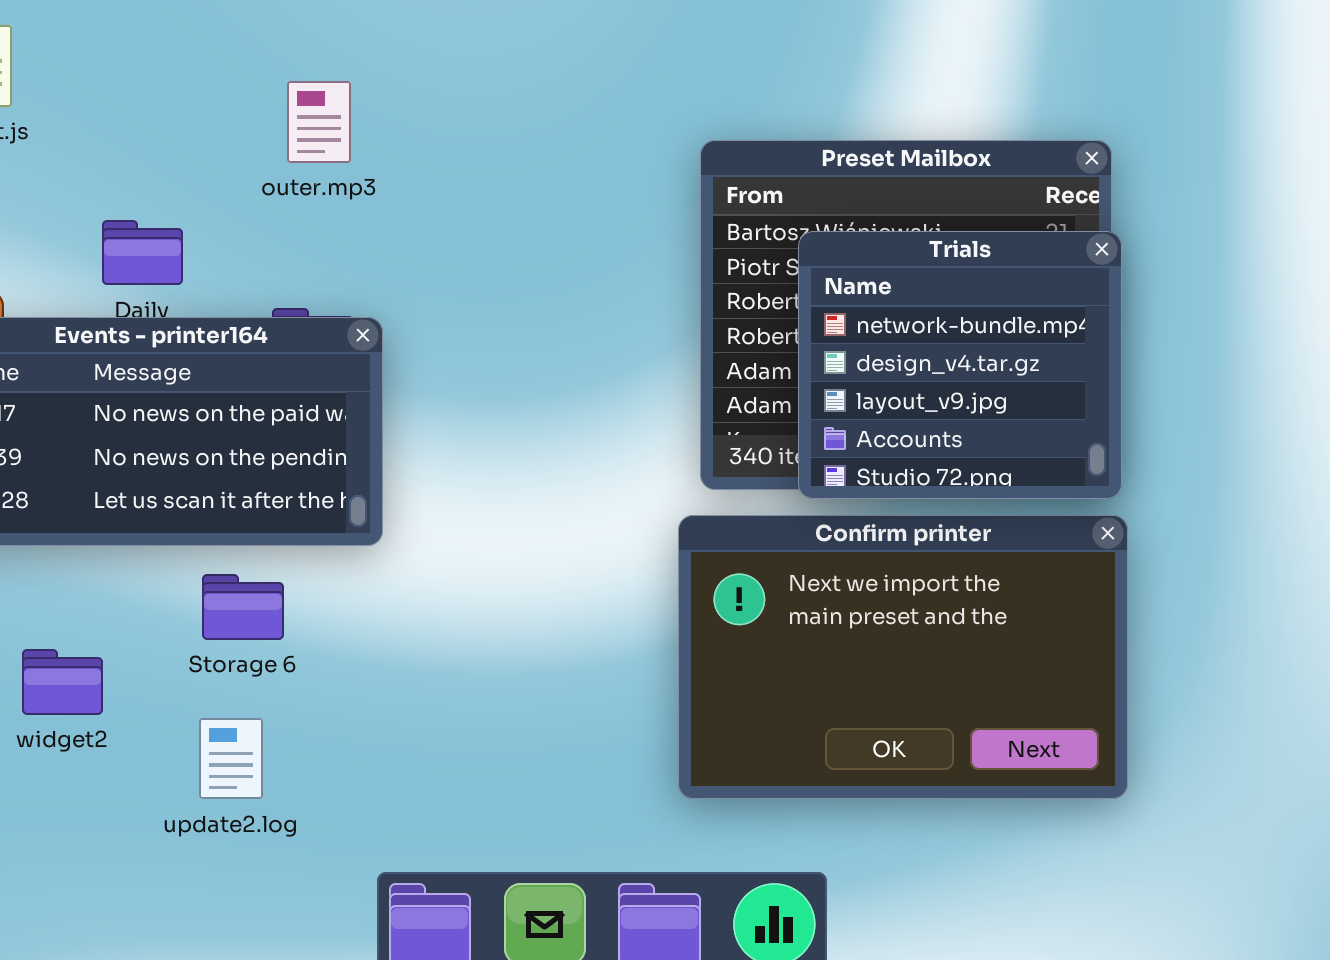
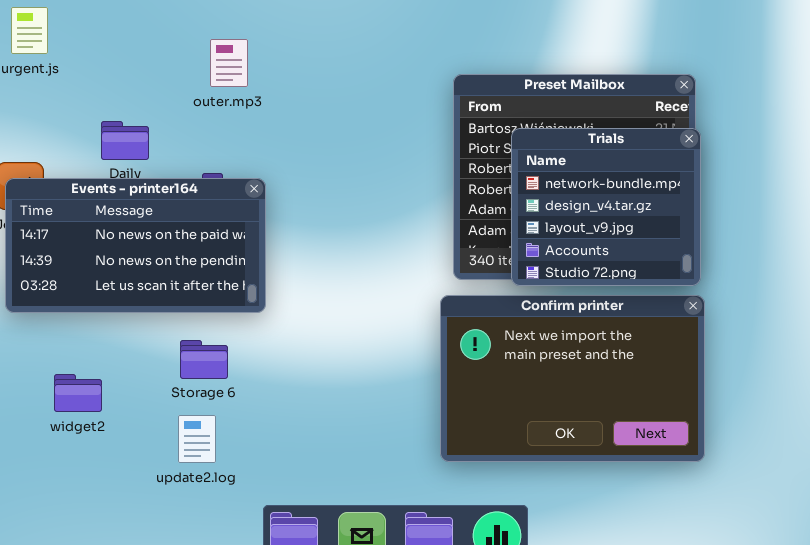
Storage 6: [202,574,284,640] -> [180,340,228,379], moved
update2.log: [199,718,263,799] -> [178,415,216,463], moved

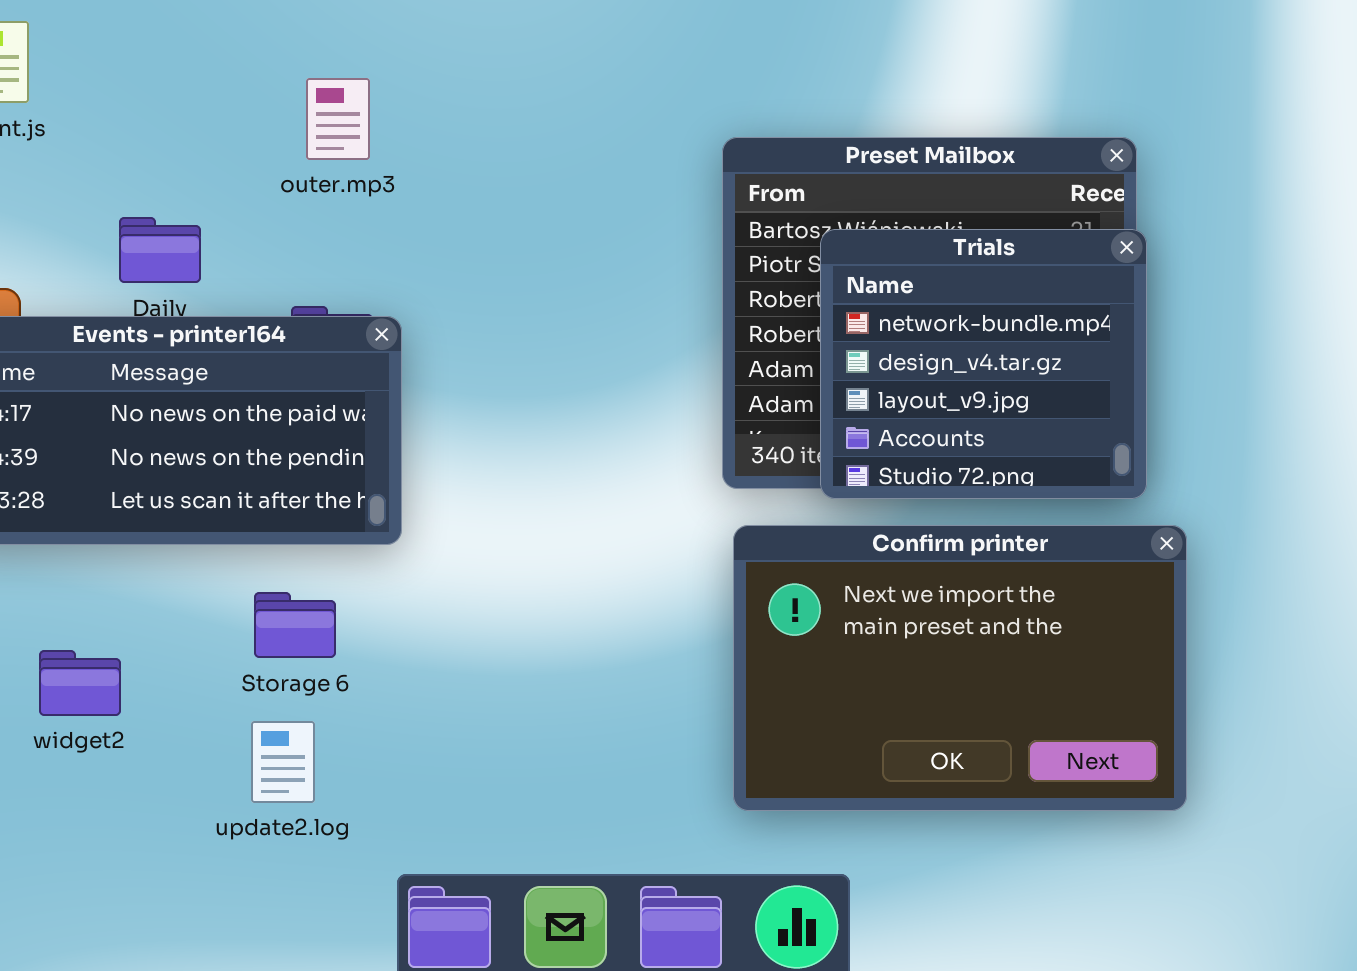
Confirm printer: [440,295,705,462] -> [733,525,1187,811], moved

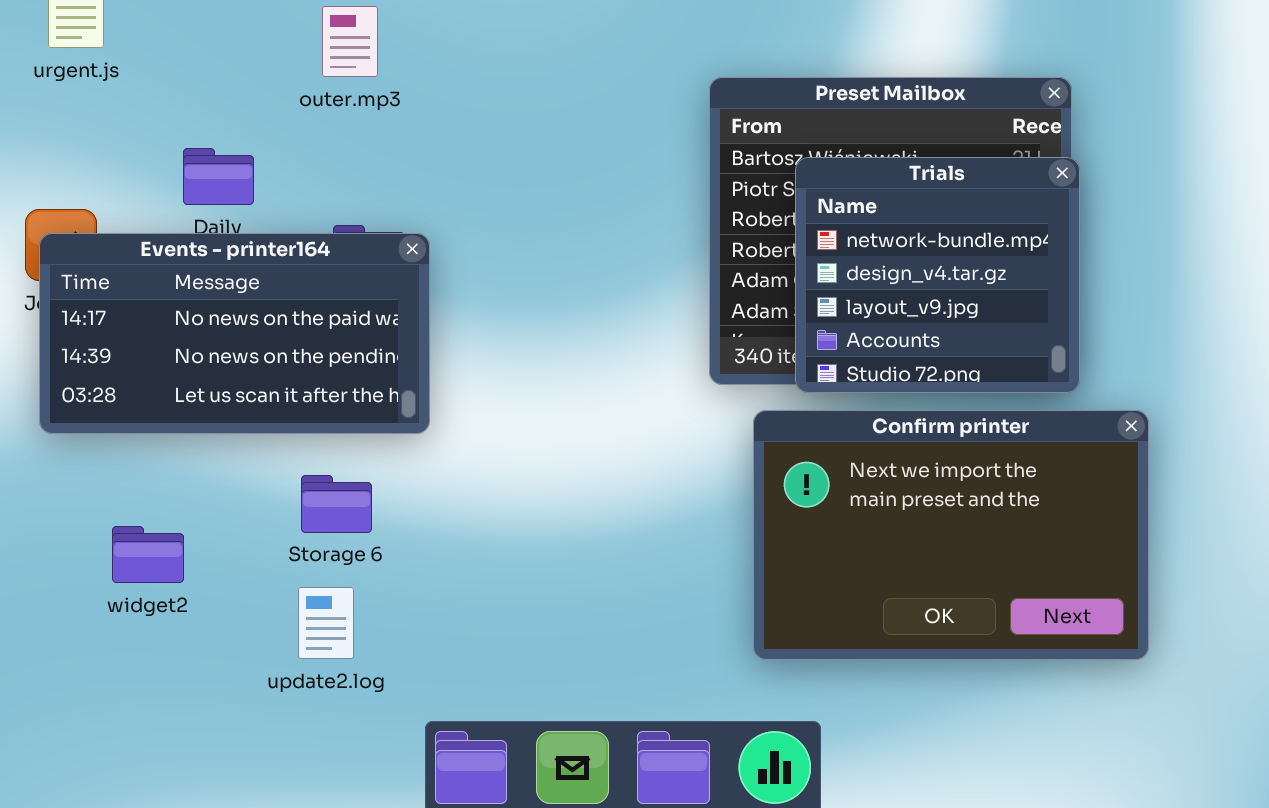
outer.mp3: [306,78,370,160] -> [322,6,378,77], moved
Confirm printer: [733,525,1187,811] -> [753,410,1149,660], moved

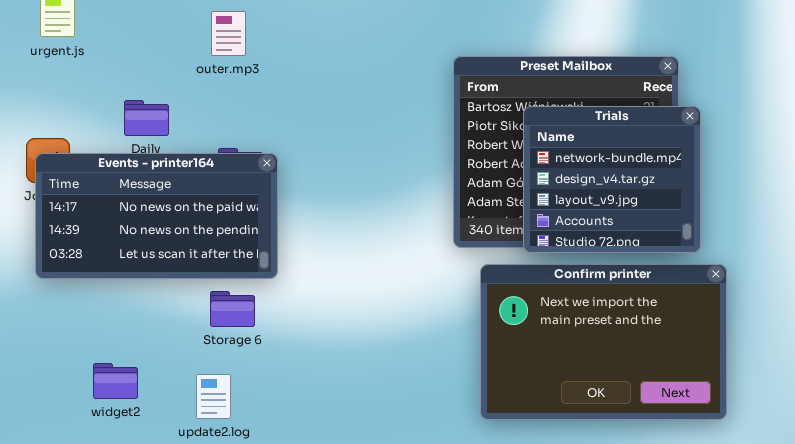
Trials: [795,157,1080,393] -> [523,106,701,253], moved
Storage 6: [301,475,372,533] -> [210,291,255,327], moved
widget2: [112,526,184,583] -> [93,363,138,399], moved

